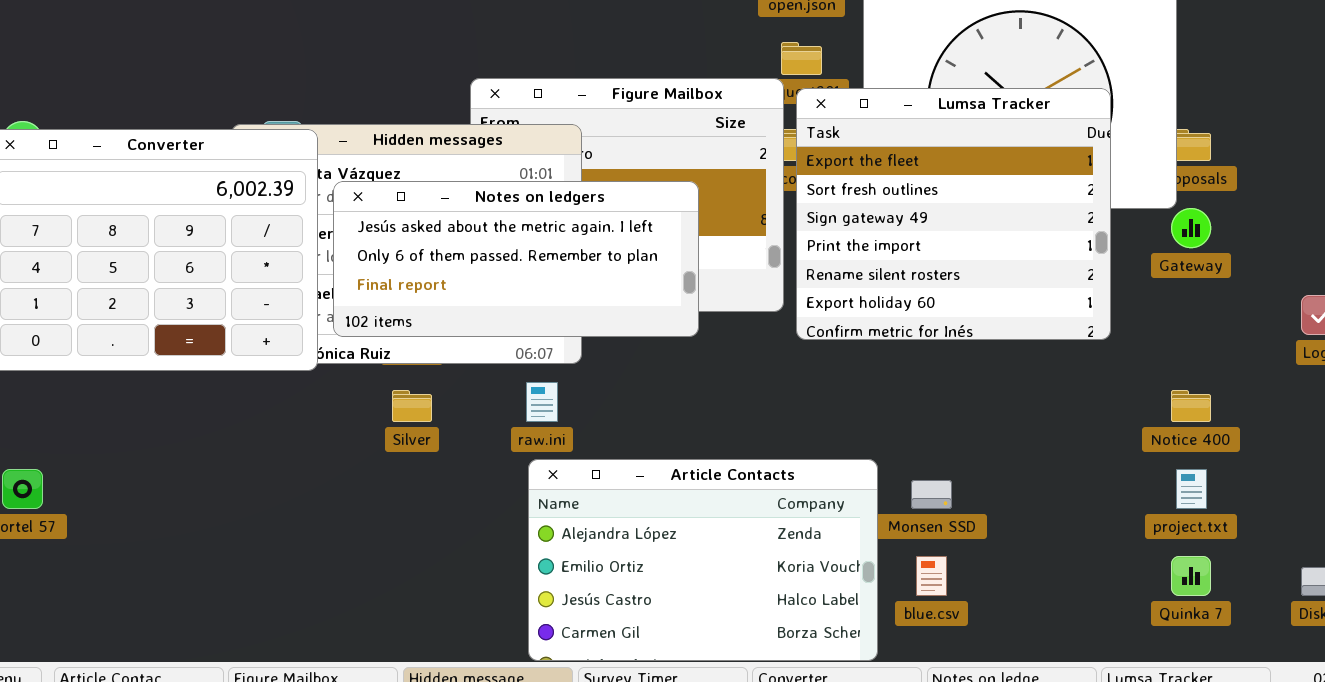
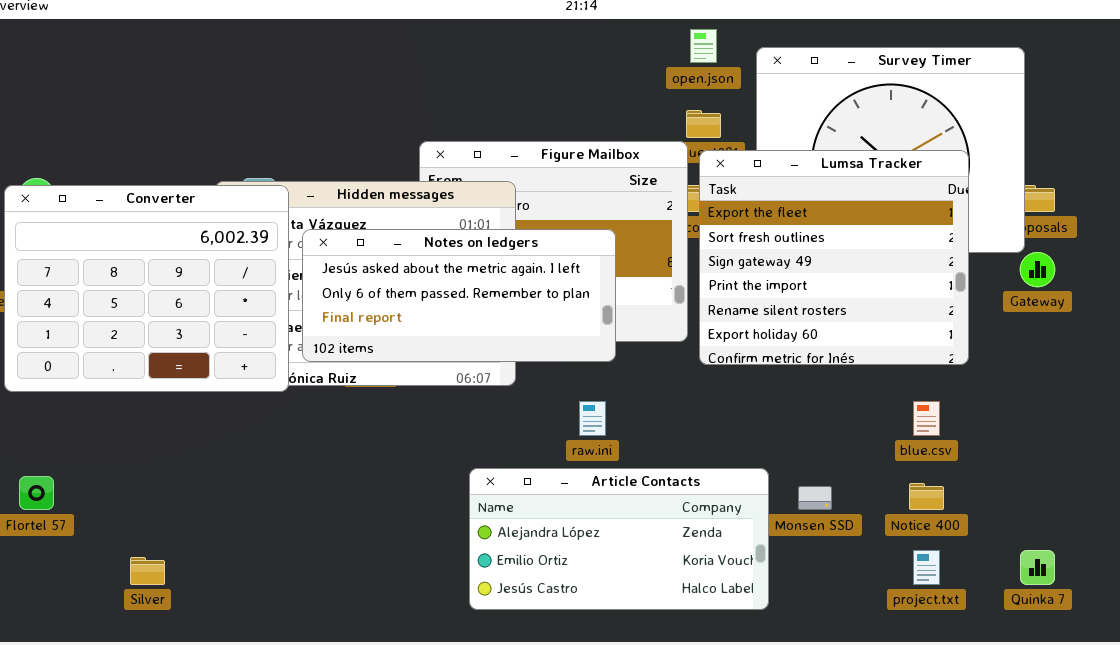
raw.ini: [526,382,558,422] -> [579,401,606,436], moved
Silver: [392,390,432,422] -> [130,557,165,585], moved
Notice 400: [1171,390,1211,422] -> [909,483,944,510], moved
Article Contacts: [528,459,878,661] -> [469,468,769,610], resized
project.txt: [1176,469,1207,509] -> [913,550,940,585], moved
blue.csv: [916,556,947,596] -> [913,401,940,436], moved

